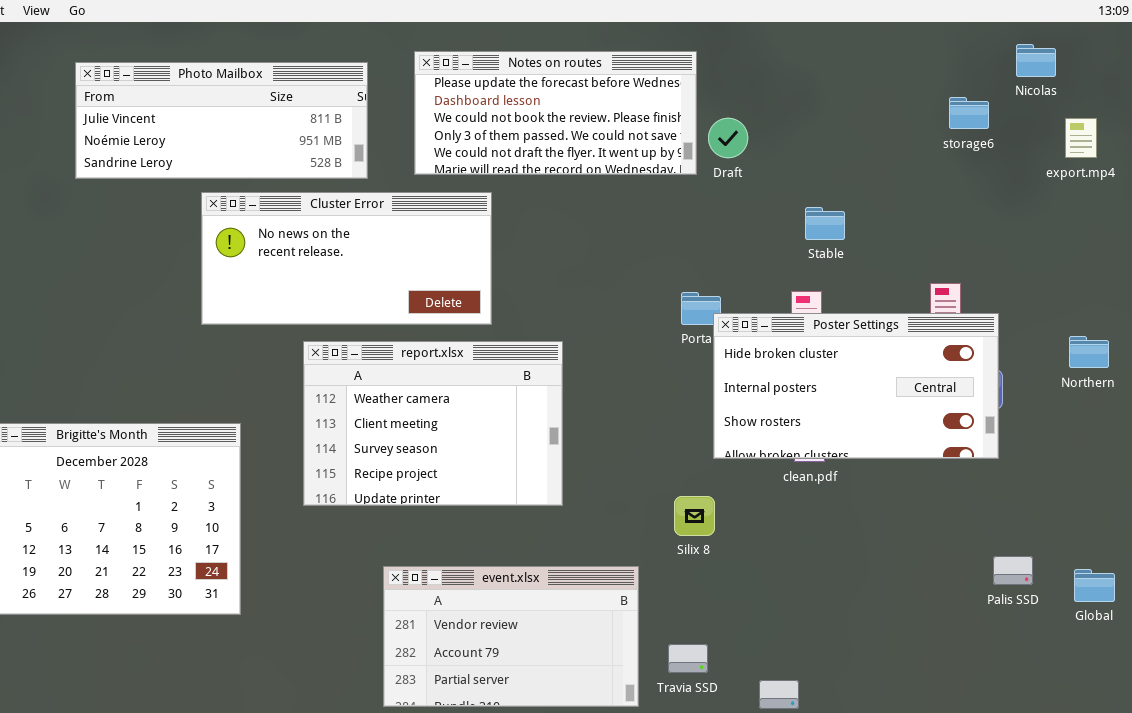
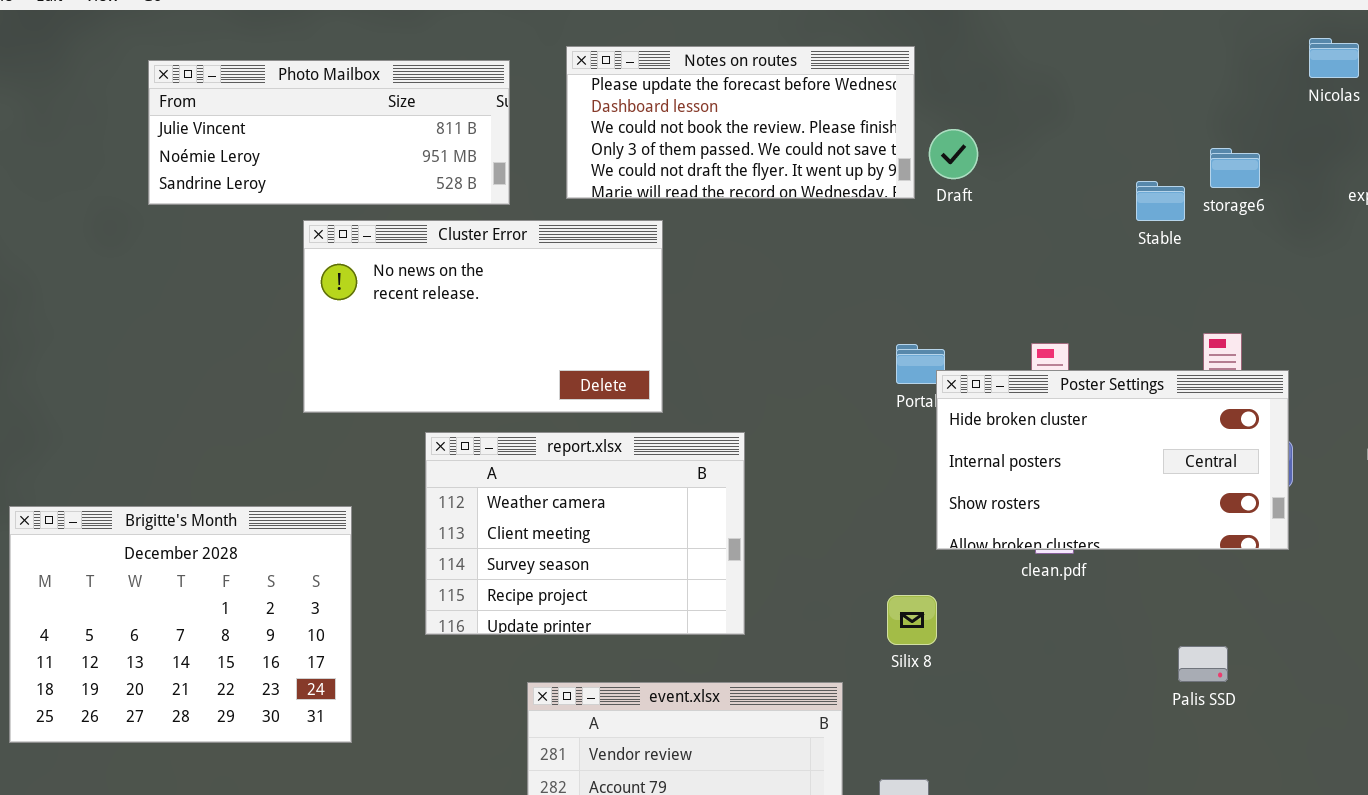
storage6: [949,97,989,129] -> [1210,148,1260,188], moved
Cluster Error: [201,192,492,325] -> [303,220,663,413], resized
Stable: [805,207,845,240] -> [1136,181,1185,221], moved
report.xlsx: [303,341,563,506] -> [425,432,745,635], moved
Palis SSD: [993,556,1033,585] -> [1178,646,1228,682], moved

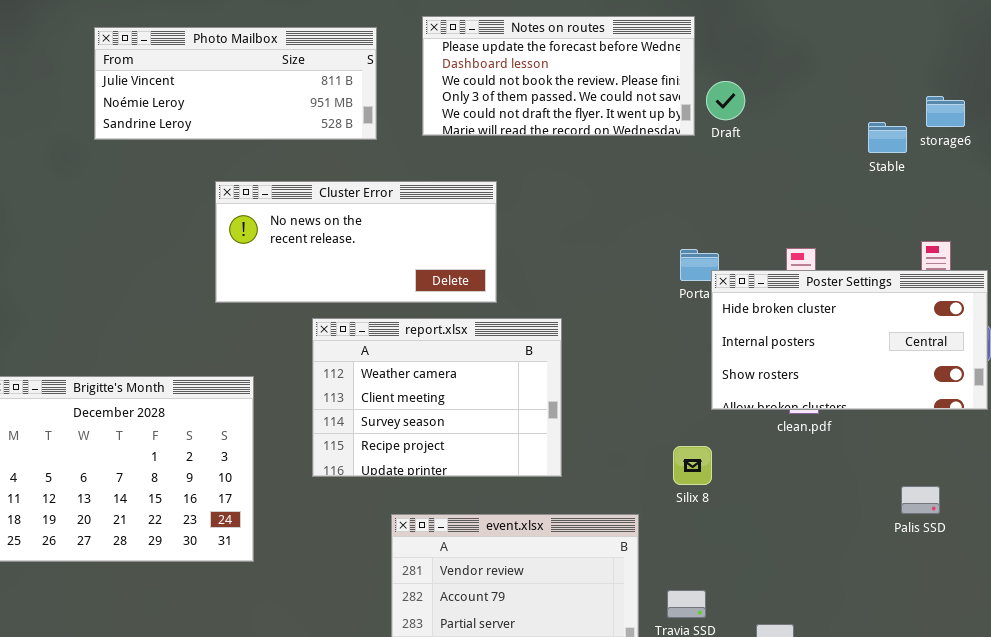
Cluster Error: [303,220,663,413] -> [215,181,497,303], resized

